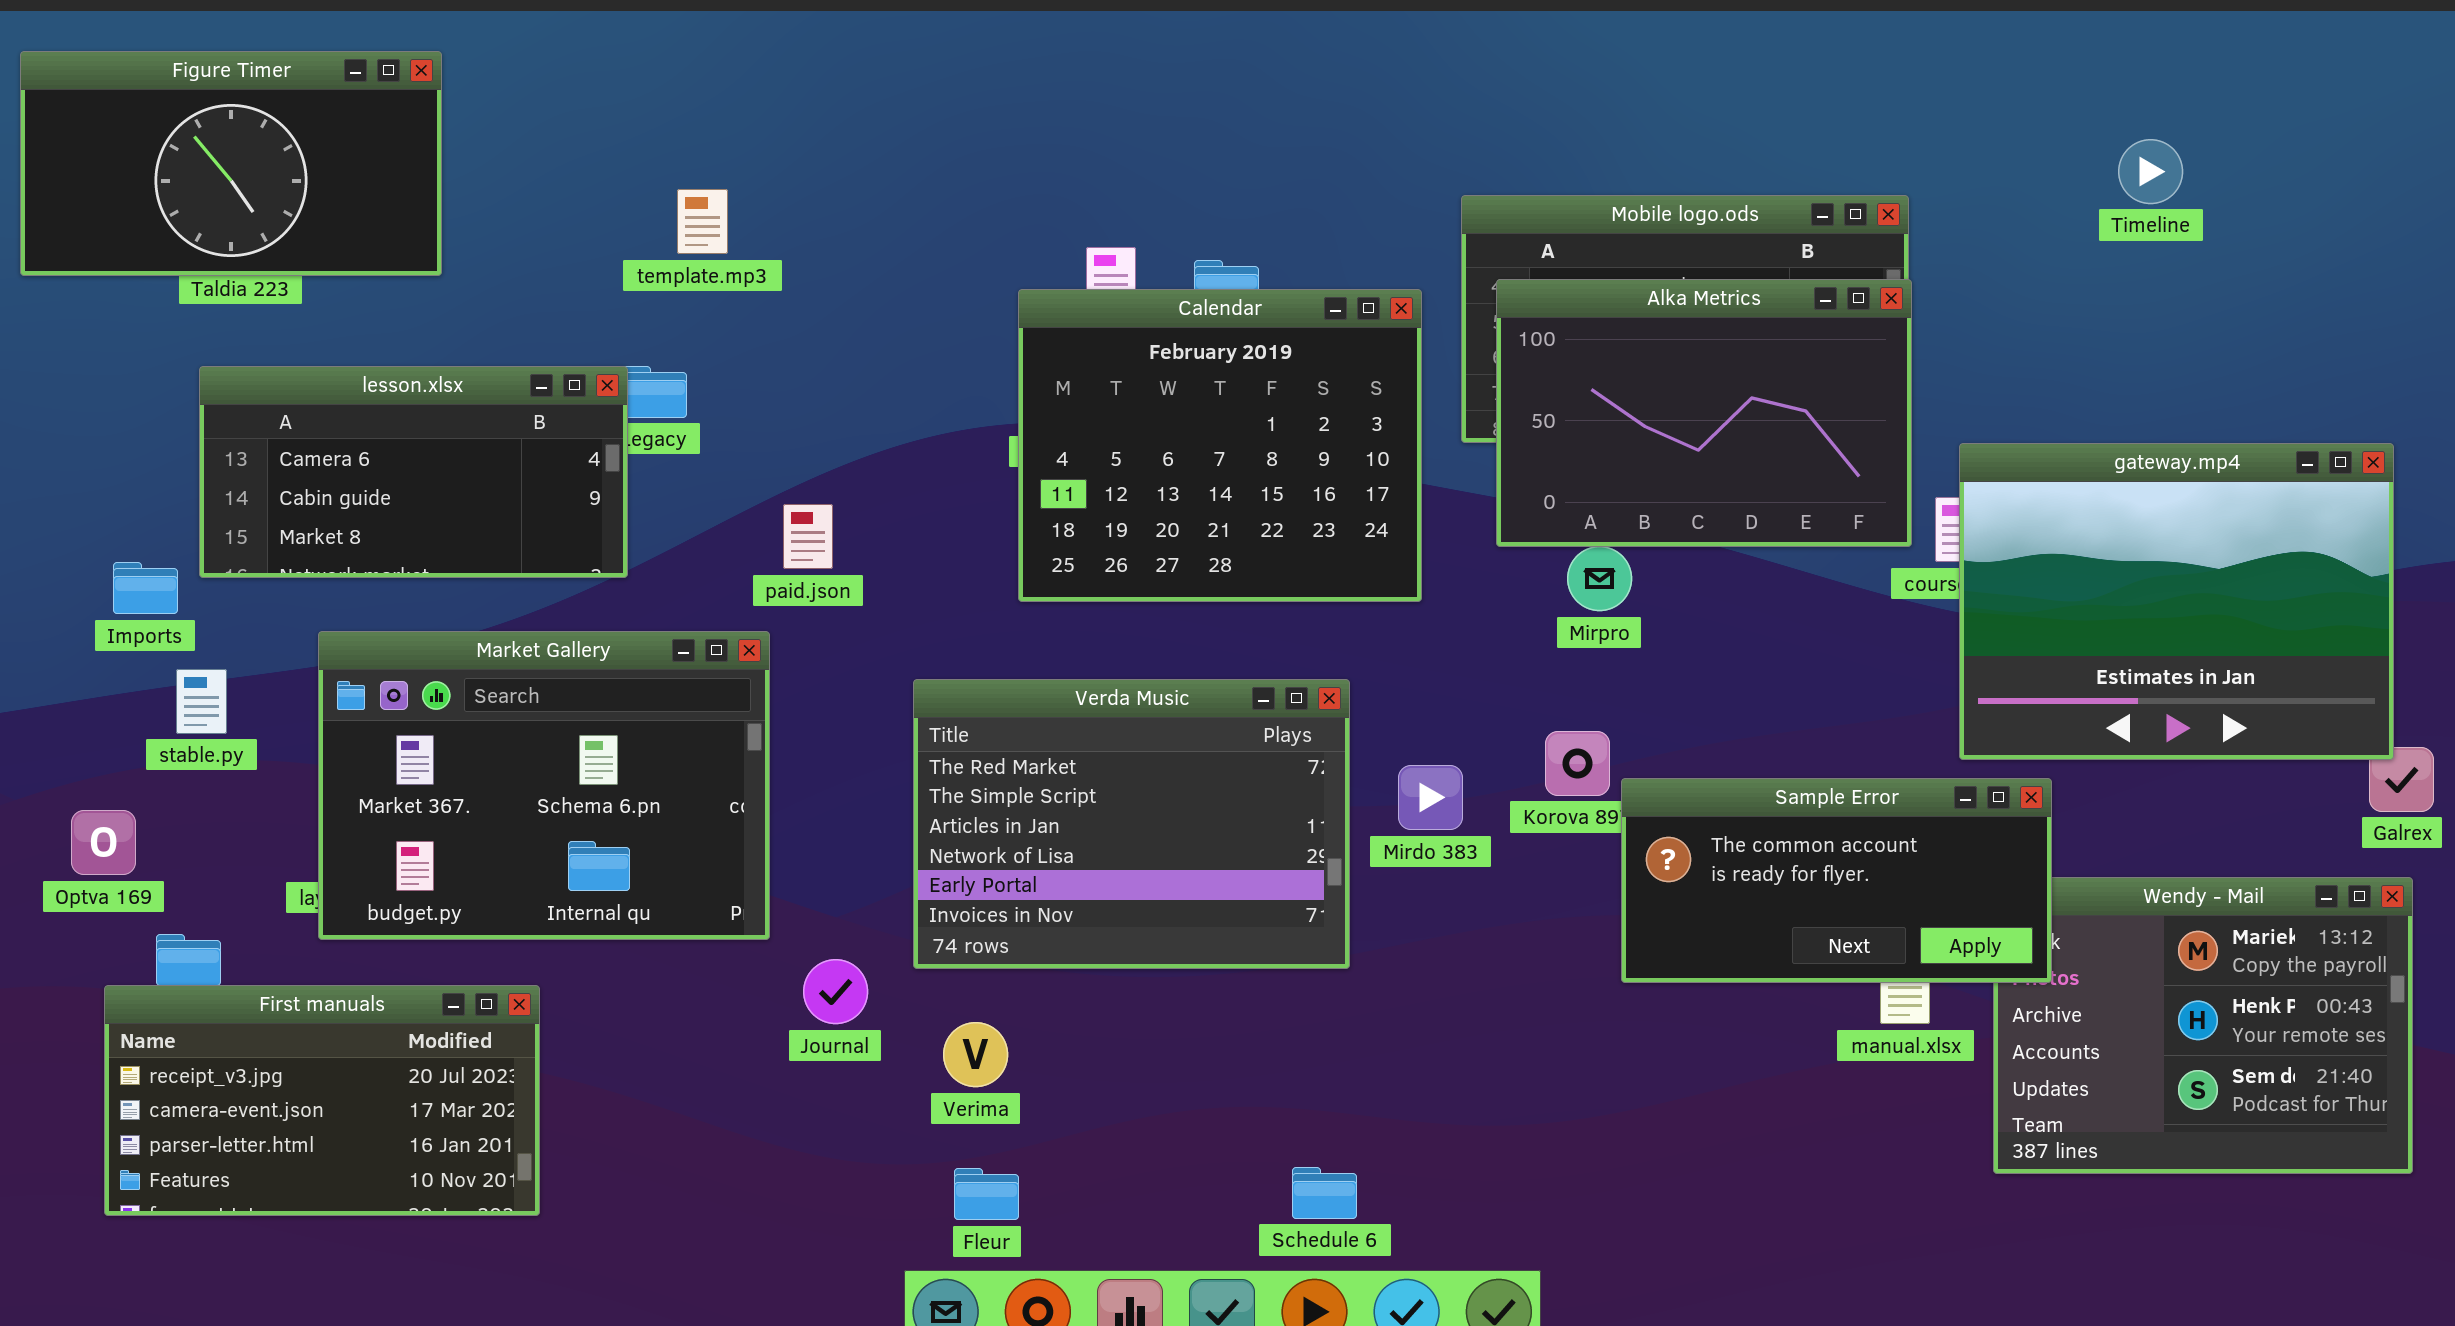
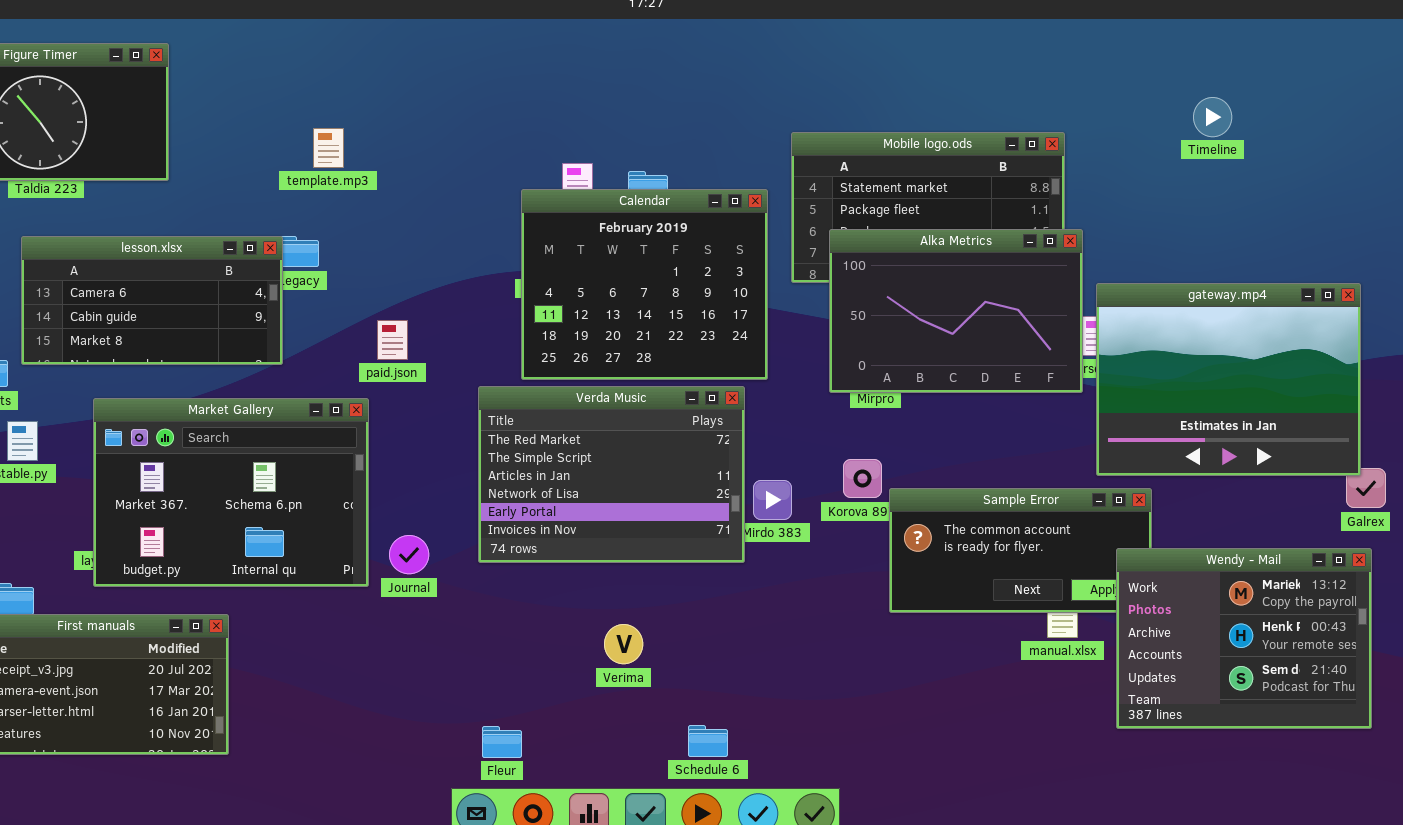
Alka Metrics: [1496,279,1912,547] -> [829,229,1083,393], moved
Verda Music: [913,679,1350,969] -> [478,386,745,563], moved
Wendy - Mail: [1993,877,2413,1174] -> [1116,548,1372,729], raised
Journal: [803,959,868,1024] -> [389,535,429,574], moved
Verima: [943,1022,1008,1087] -> [604,624,643,664], moved

